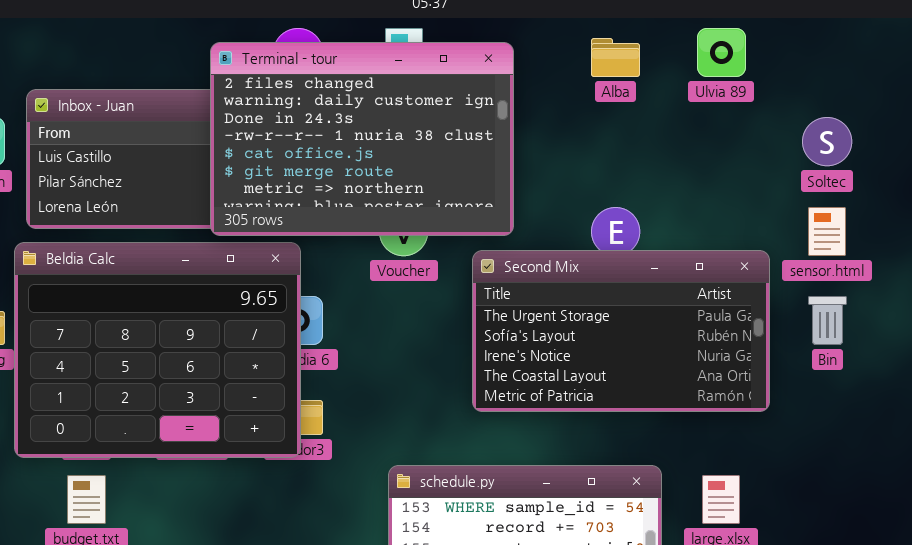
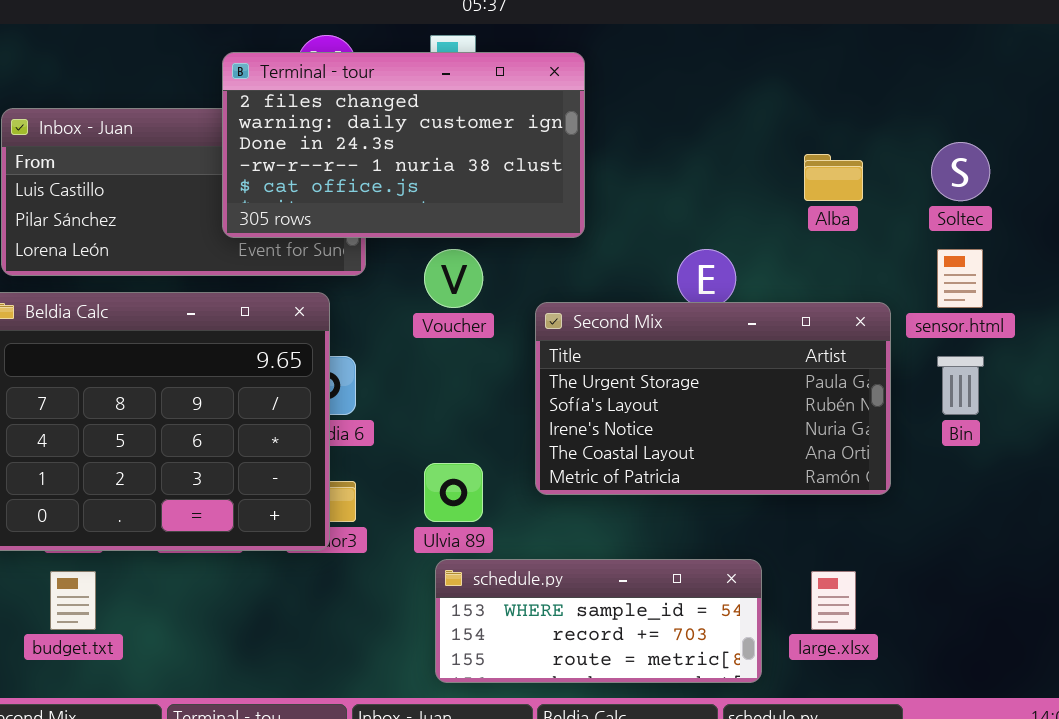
Ulvia 89: [697,28,746,77] -> [424,463,483,522], moved
Alba: [591,38,640,77] -> [804,154,863,201], moved
Terminal - tour: [210,42,514,236] -> [222,52,585,238], resized

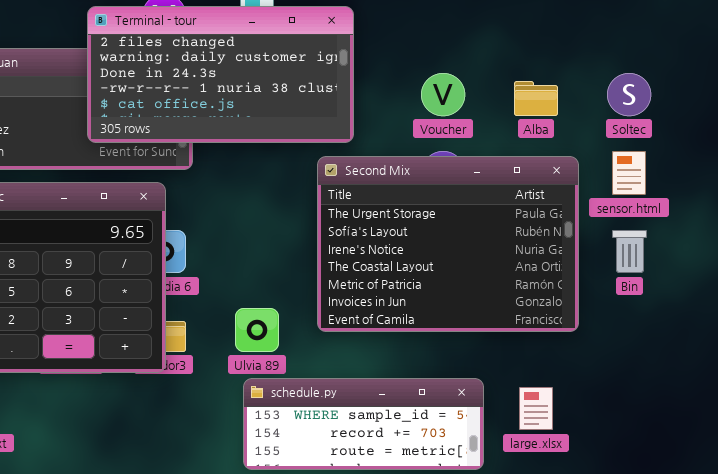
Voucher: [424,249,483,308] -> [421,73,465,116], moved
Second Mix: [535,302,891,495] -> [317,156,579,332], resized

